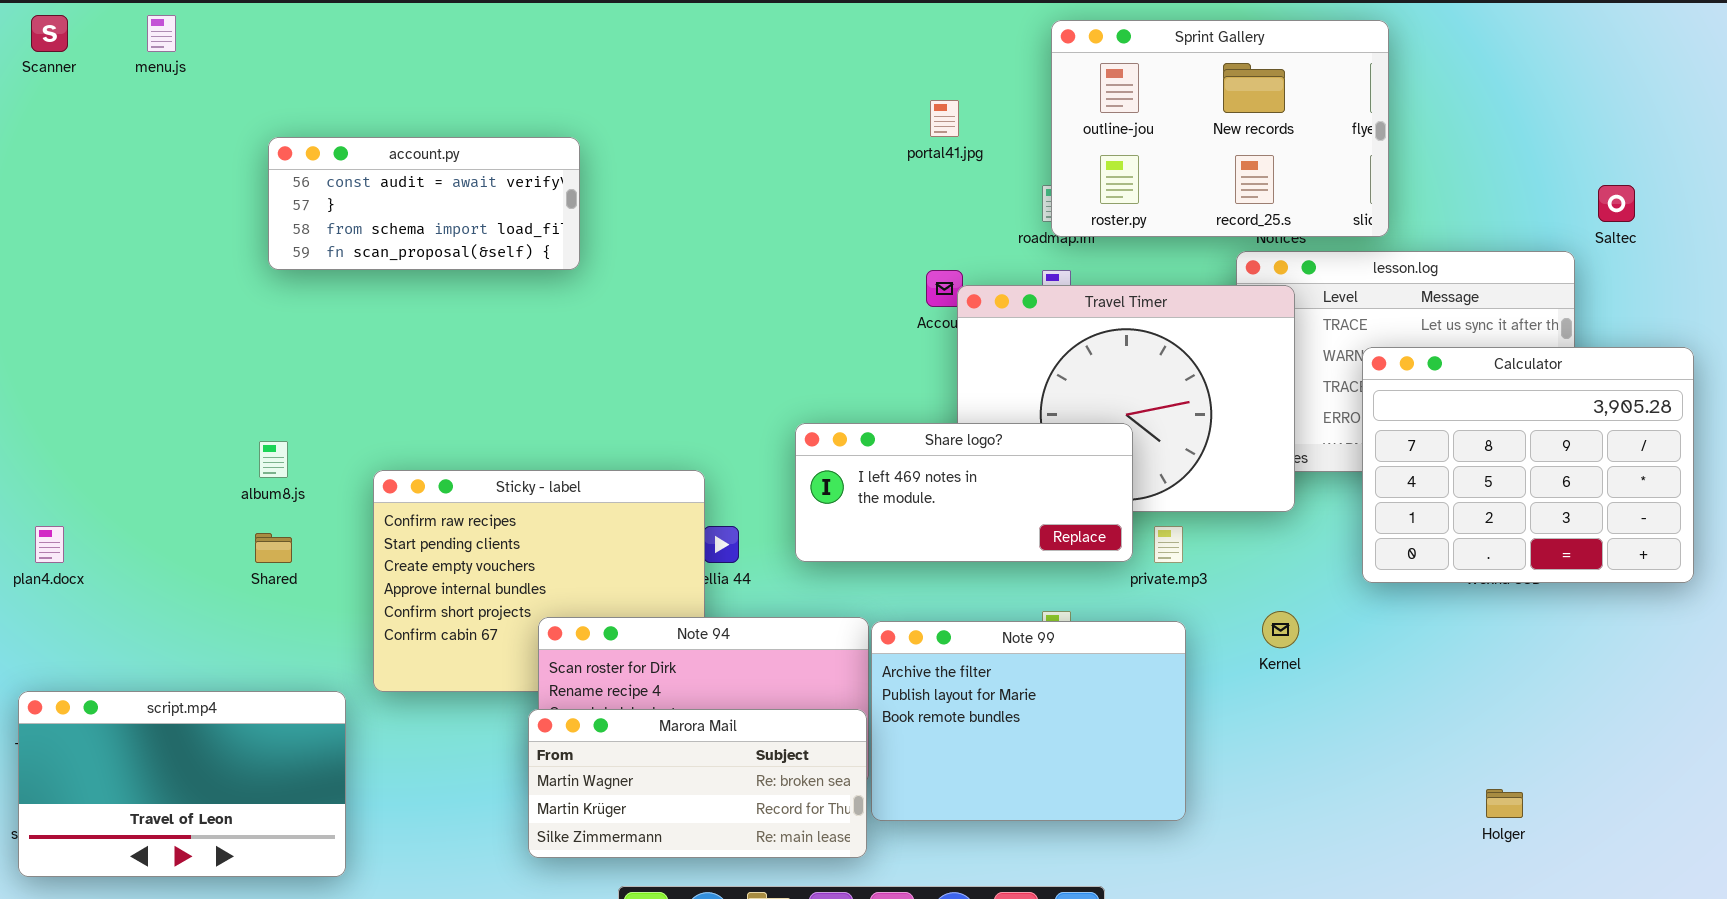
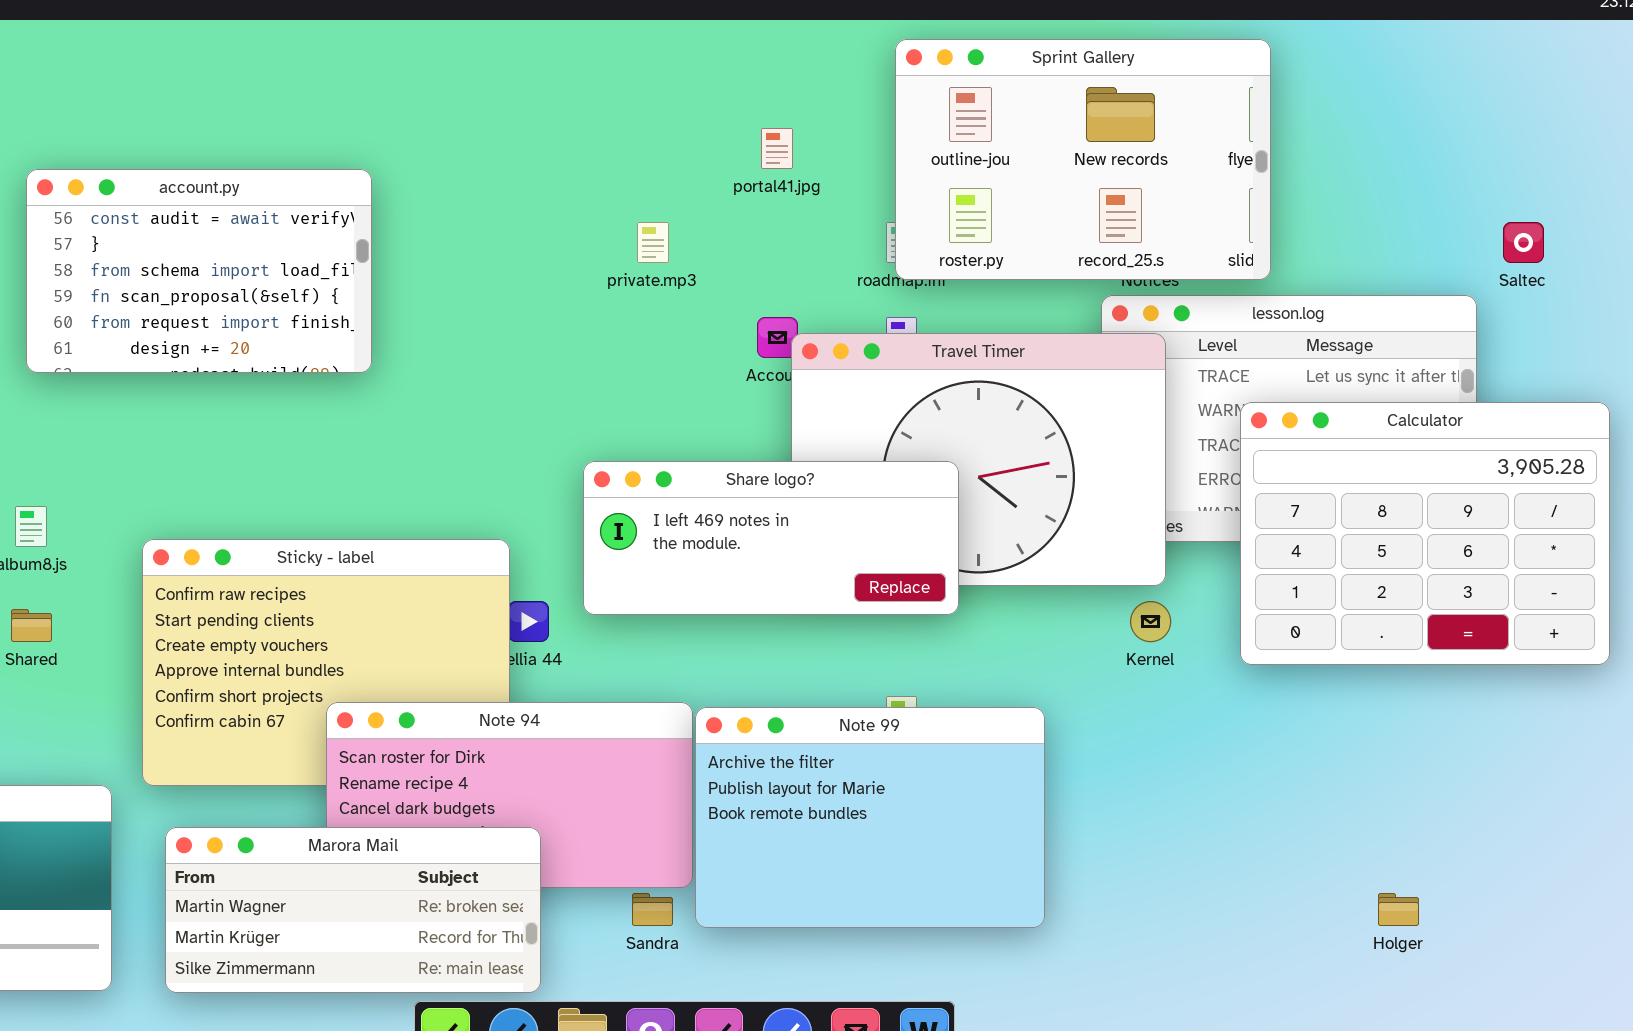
account.py: [268,137,580,270] -> [26,169,372,373], resized
Share logo?: [795,423,1133,562] -> [583,461,959,615], moved
private.mp3: [1154,526,1183,563] -> [637,222,669,263], moved
Kernel: [1262,611,1299,648] -> [1130,601,1171,642], moved
Marora Mail: [528,709,867,858] -> [165,827,541,993], moved

